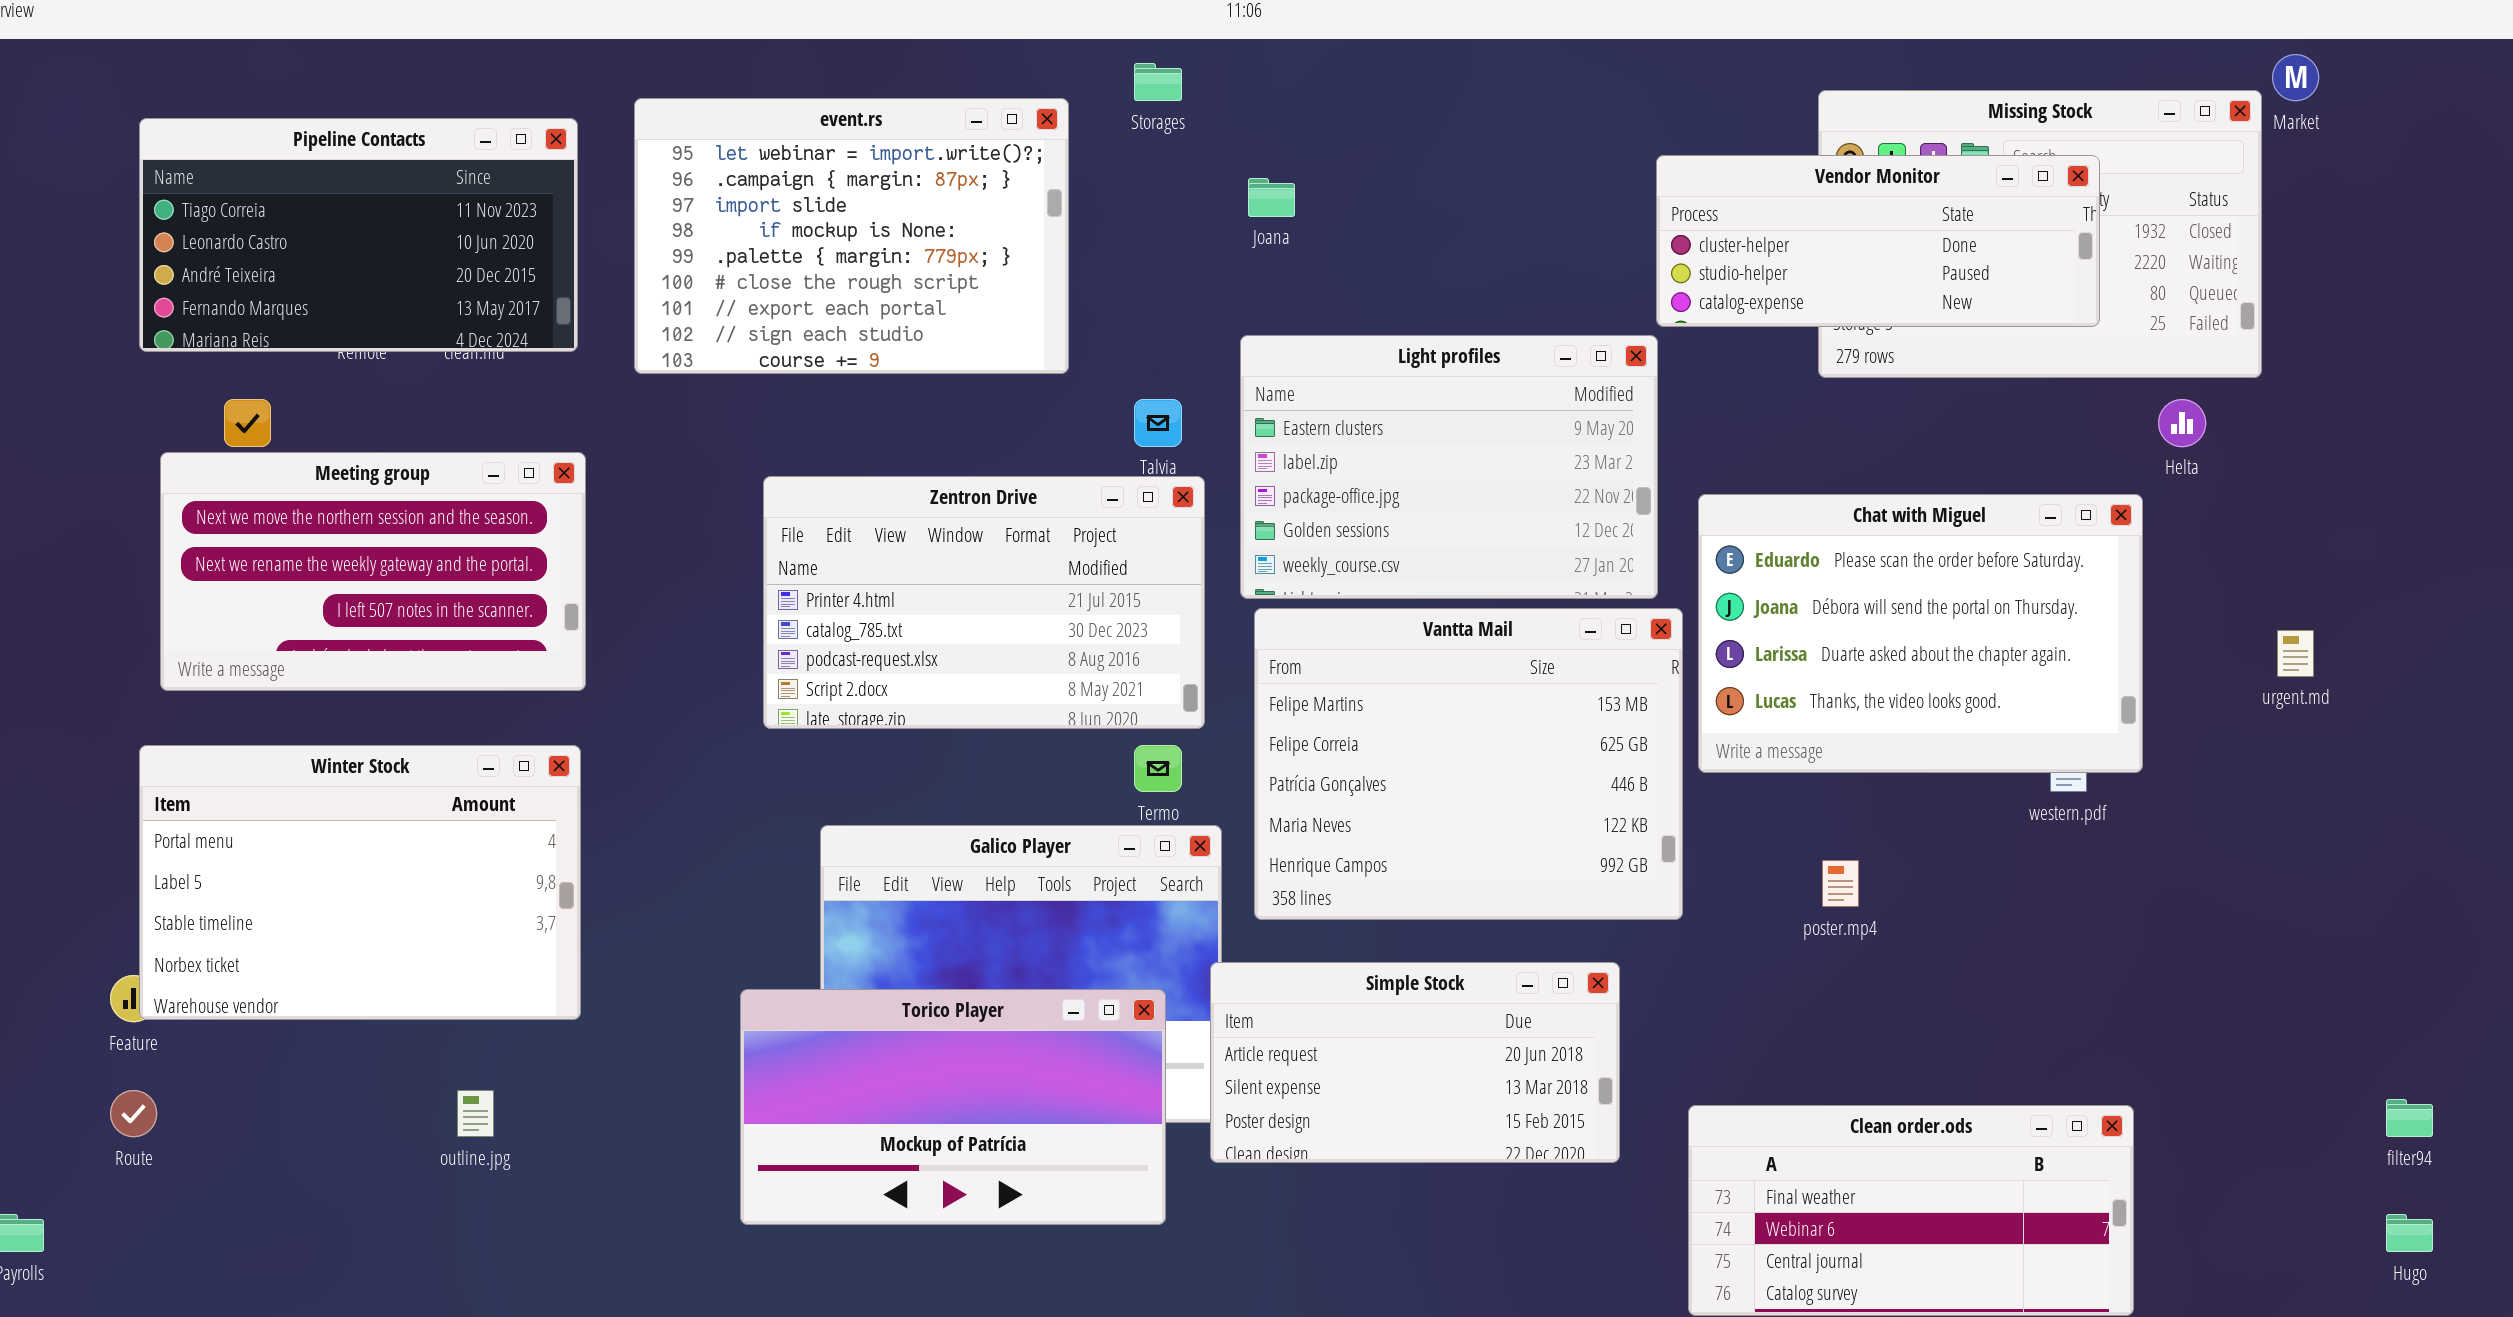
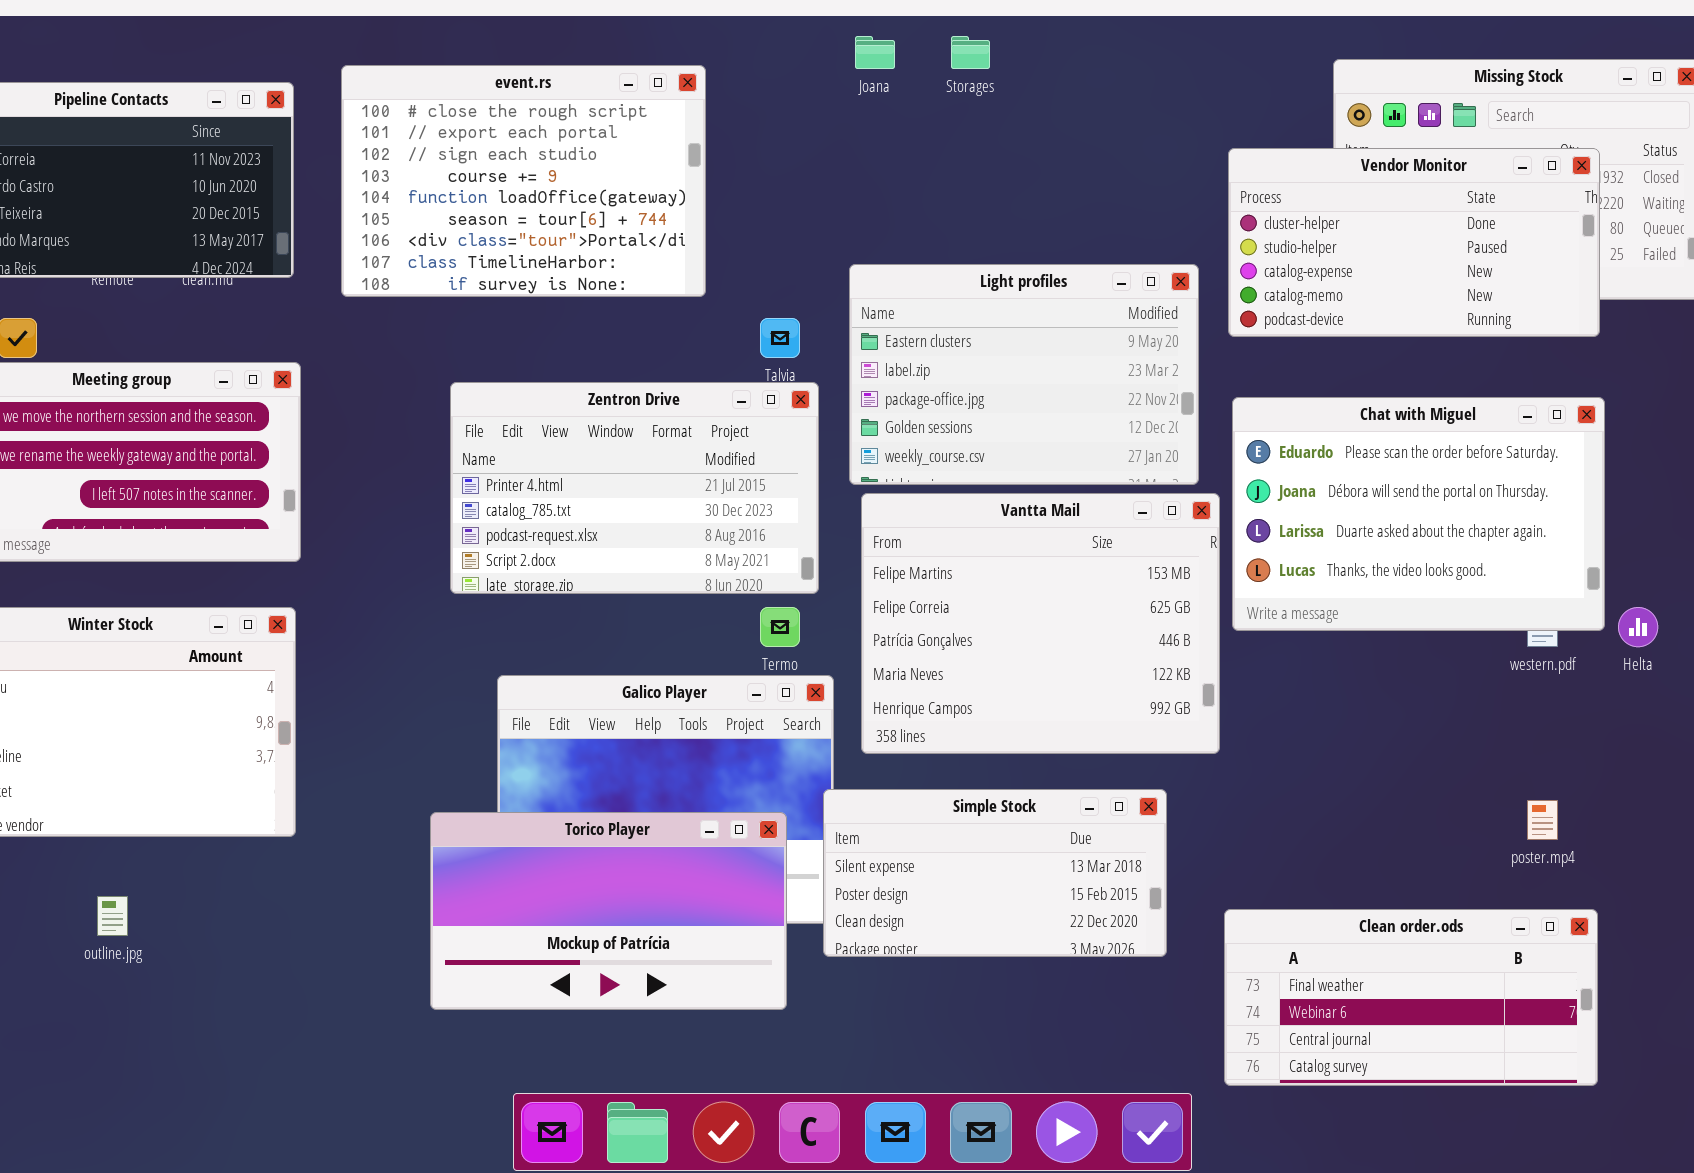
Storages: [1134,63,1182,101] -> [951,36,990,69], moved
event.rs: [634,98,1069,374] -> [341,65,706,297], scrolled down 5 rows
Vendor Monitor: [1656,155,2100,327] -> [1228,148,1600,337], moved, resized
Joana: [1248,178,1295,217] -> [855,36,895,69], moved
Helta: [2158,399,2206,447] -> [1618,607,1658,647], moved
poster.mp4: [1822,860,1859,907] -> [1527,800,1558,840], moved
Simple Stock: [1210,962,1620,1163] -> [823,789,1167,957], scrolled down 1 row
outline.jpg: [457,1090,494,1137] -> [97,896,128,936], moved

